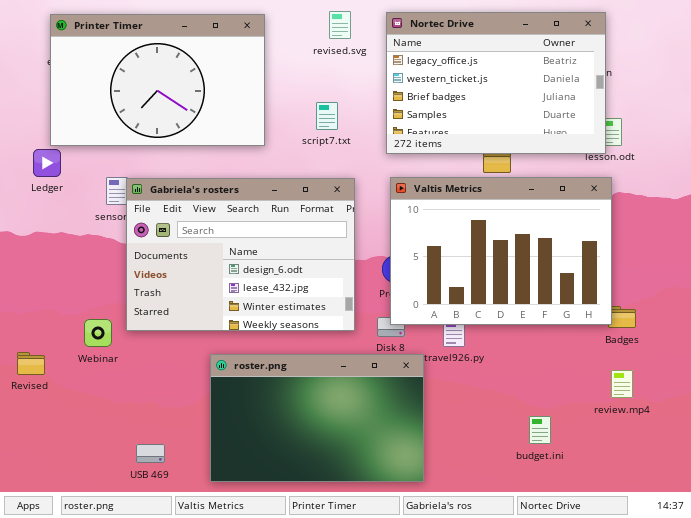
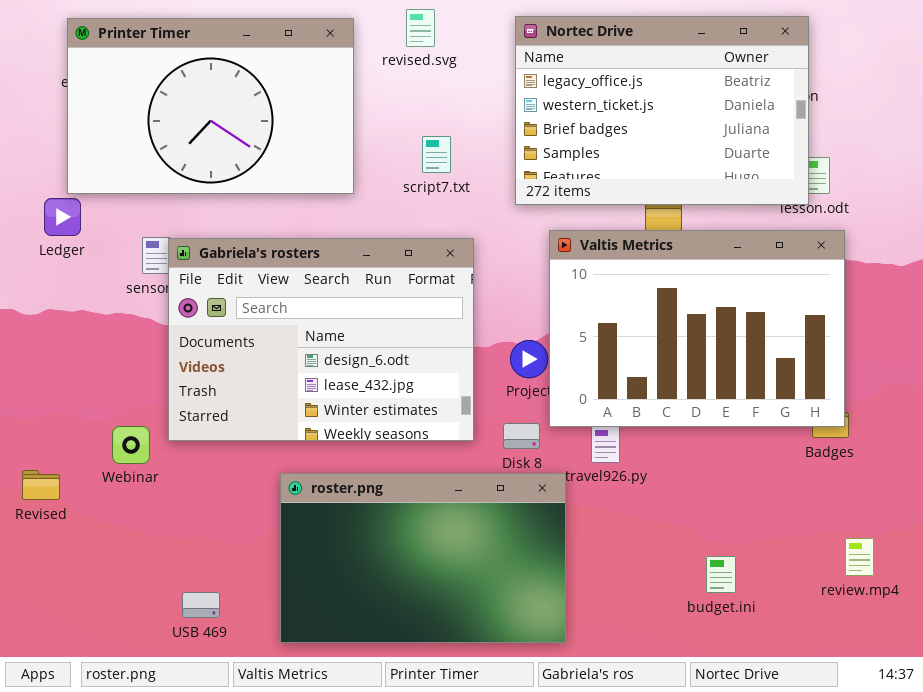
revised.svg: [329,11,351,39] -> [406,9,435,47], moved
Valtis Metrics: [390,177,612,325] -> [549,230,845,427], moved
review.mp4: [611,370,633,398] -> [845,538,874,576], moved

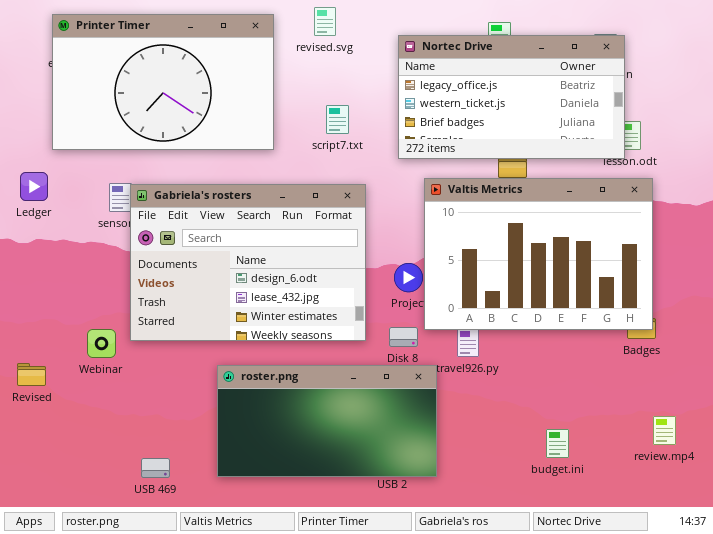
Nortec Drive: [515,16,809,205] -> [398,35,625,159], resized
Ledger: [44,198,81,236] -> [20,172,48,201], moved
roster.png: [280,473,566,643] -> [217,365,437,477], resized

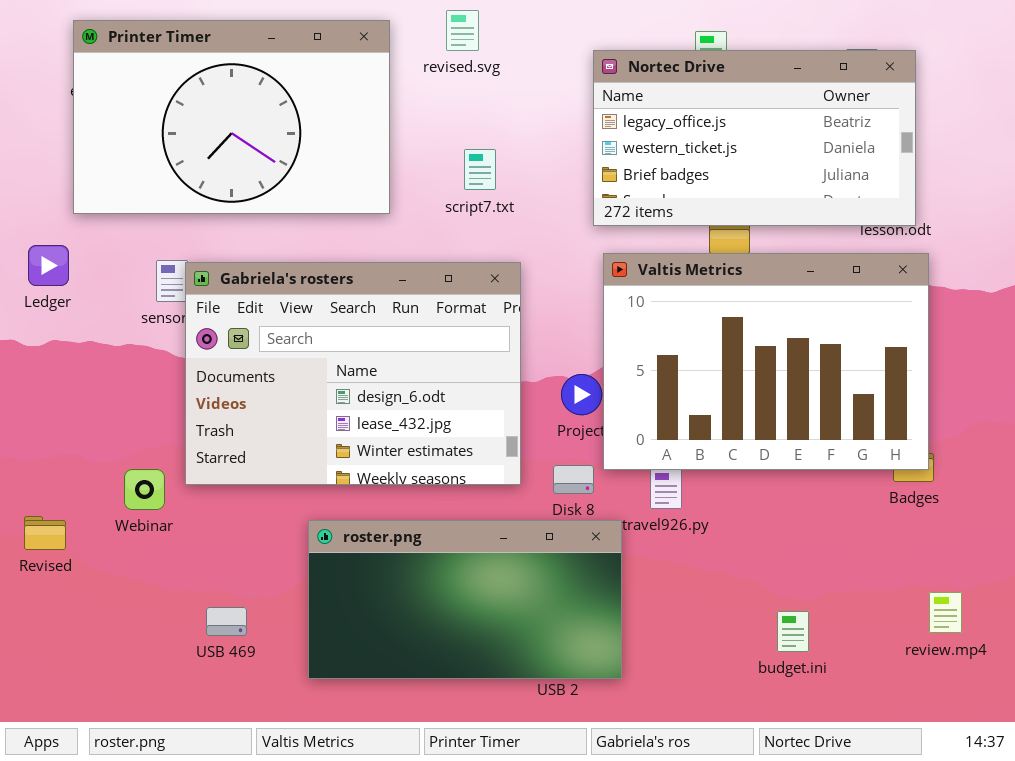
Nortec Drive: [398,35,625,159] -> [593,50,916,226], moved
USB 469: [141,458,170,478] -> [206,607,247,636], moved

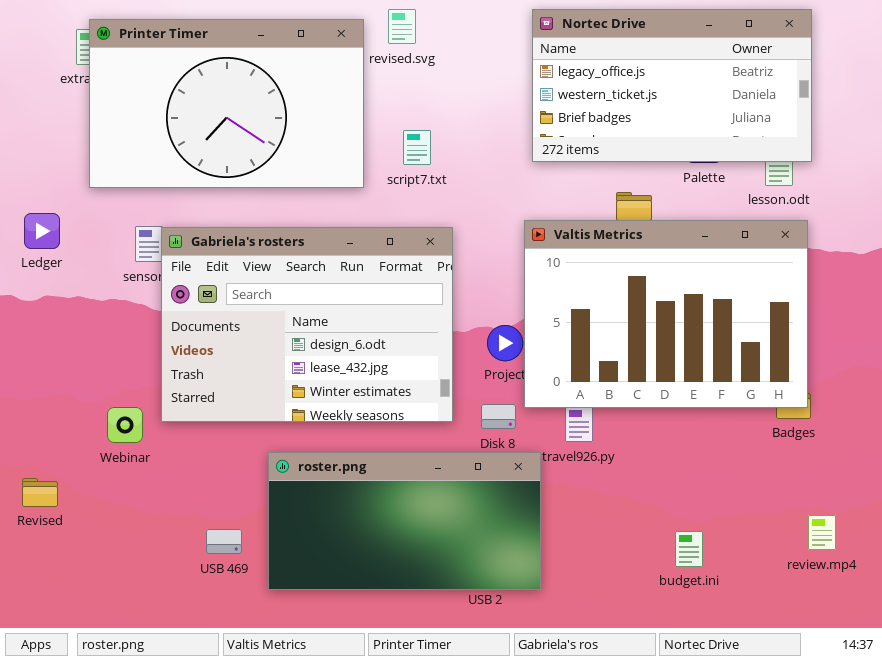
Printer Timer: [73,20,390,214] -> [89,19,364,188], moved
Nortec Drive: [593,50,916,226] -> [532,9,812,162], moved
Revised: [24,516,66,550] -> [22,478,58,507], moved
USB 469: [206,607,247,636] -> [206,529,242,554], moved

